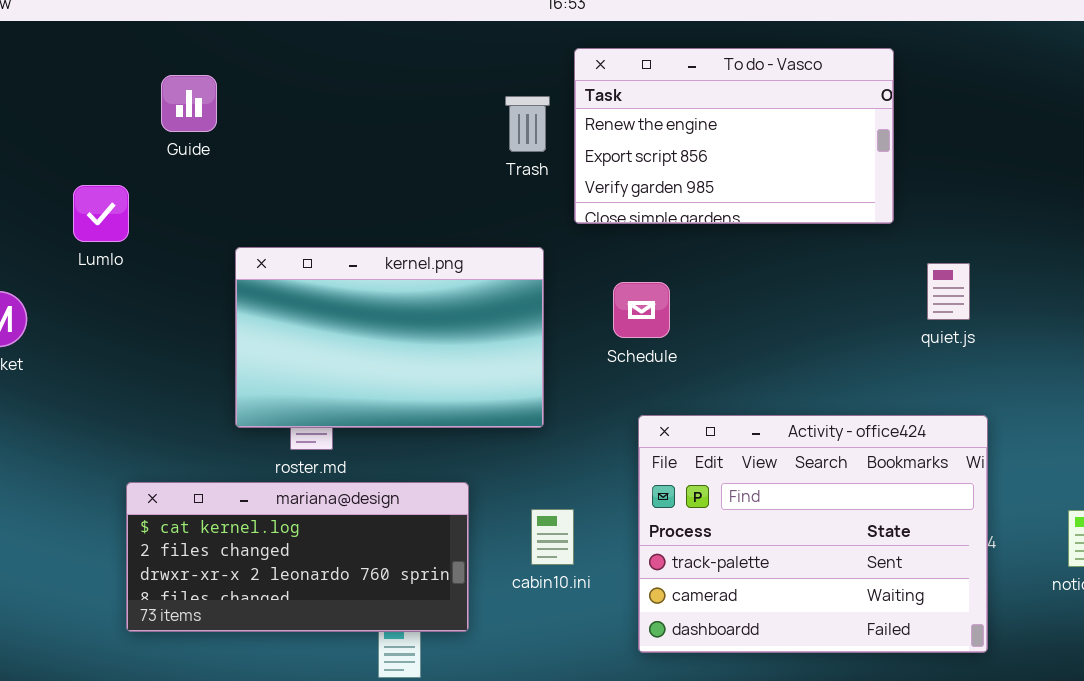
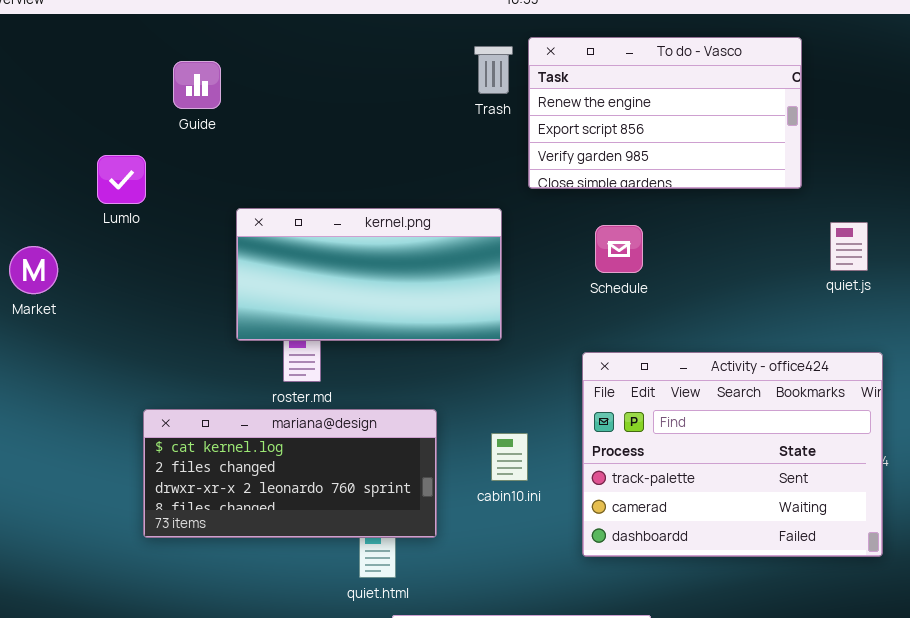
Trash: [505,96,550,152] -> [474,46,513,94], moved
kernel.png: [235,247,544,428] -> [236,208,502,341], resized
Schedule: [613,282,670,338] -> [595,225,643,273], moved

